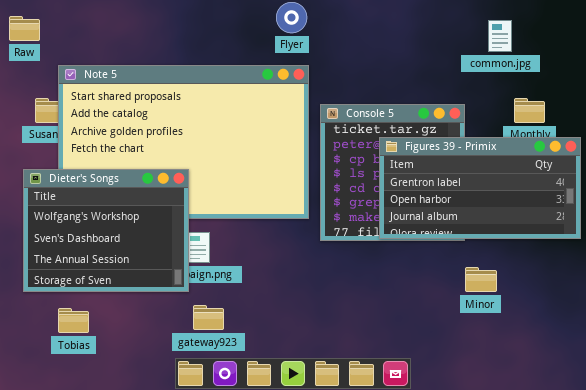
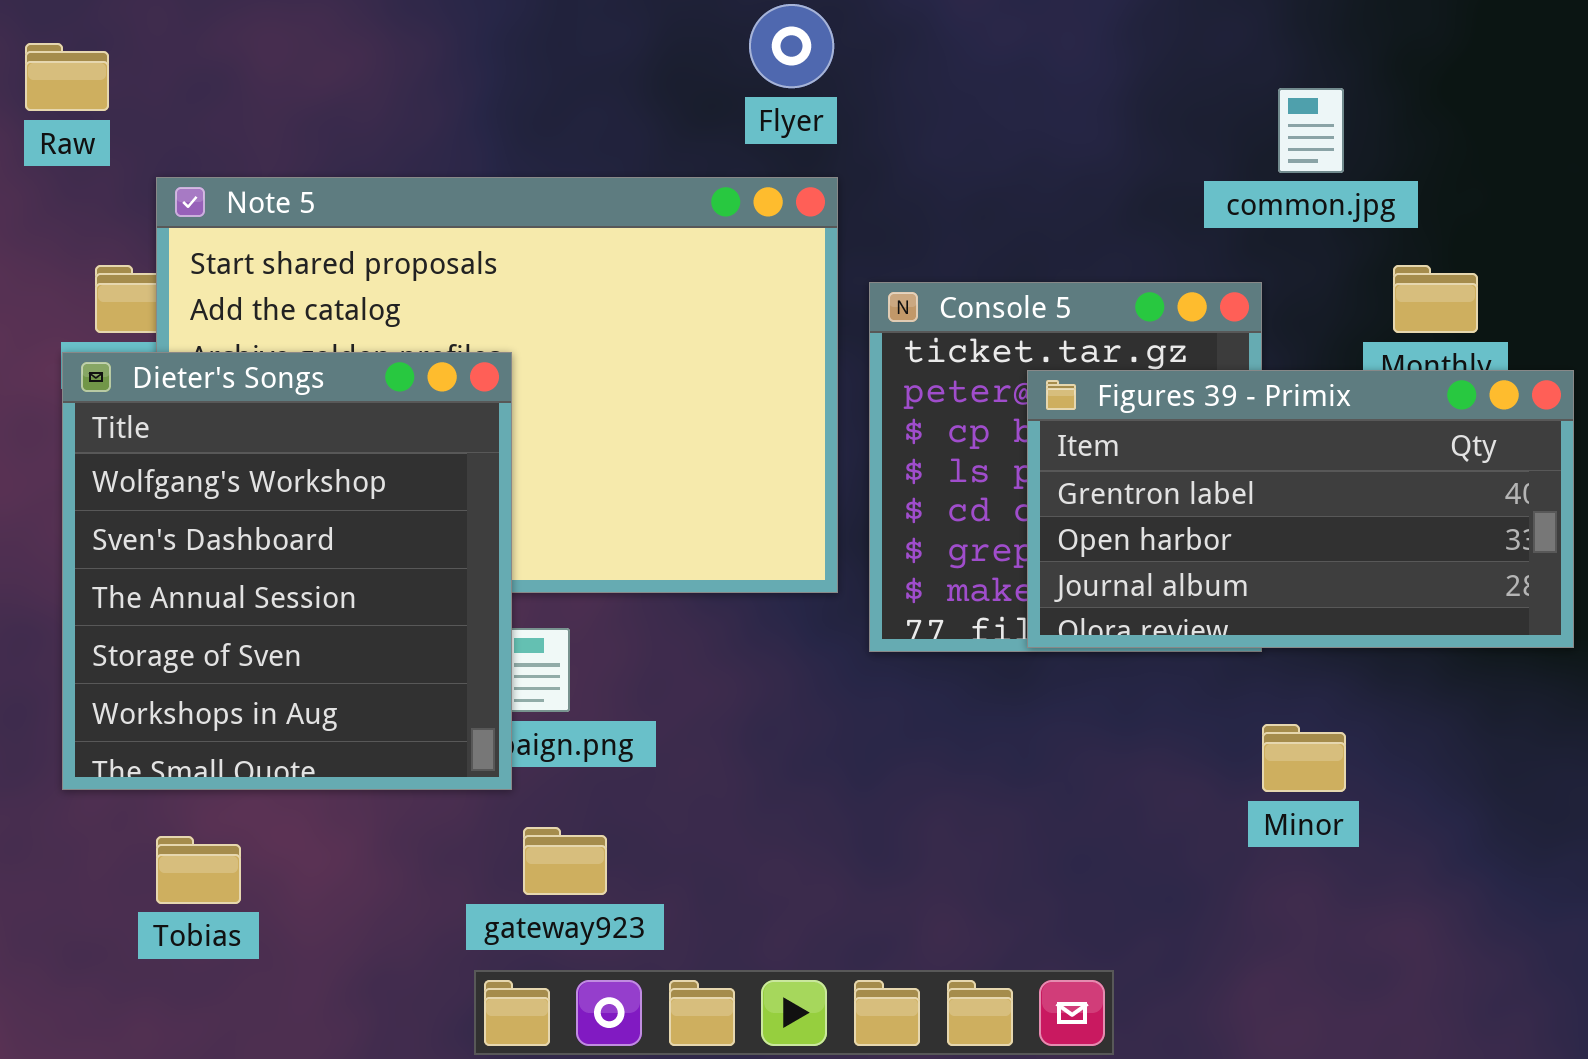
common.jpg: [488,20,512,52] -> [1278,88,1344,173], moved
Dieter's Songs: [23,169,189,292] -> [62,352,512,790], resized

